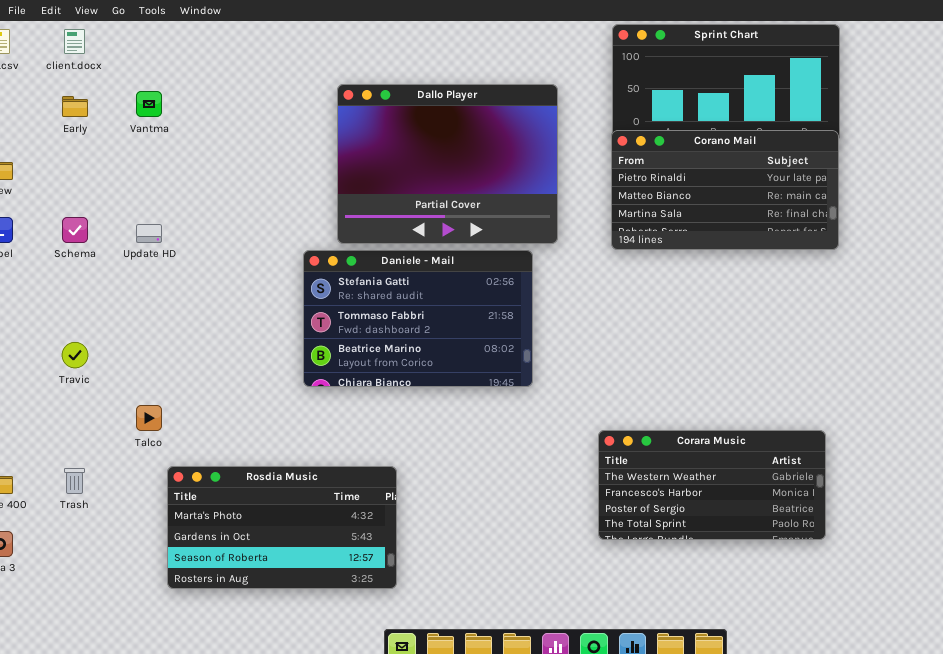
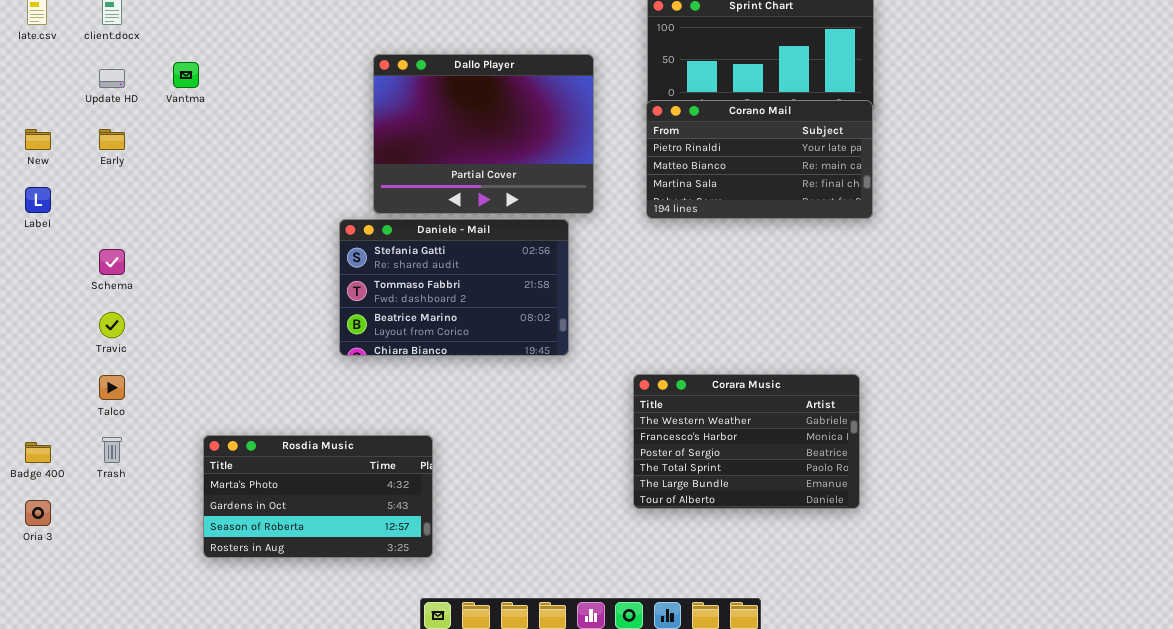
Early: [62,96,88,117] -> [99,129,125,150], moved
Schema: [62,217,88,243] -> [99,249,125,275], moved
Update HD: [136,224,162,243] -> [99,69,125,88], moved
Talco: [136,405,162,431] -> [99,375,125,400], moved
Corara Music: [598,430,826,540] -> [633,374,860,509], resized

